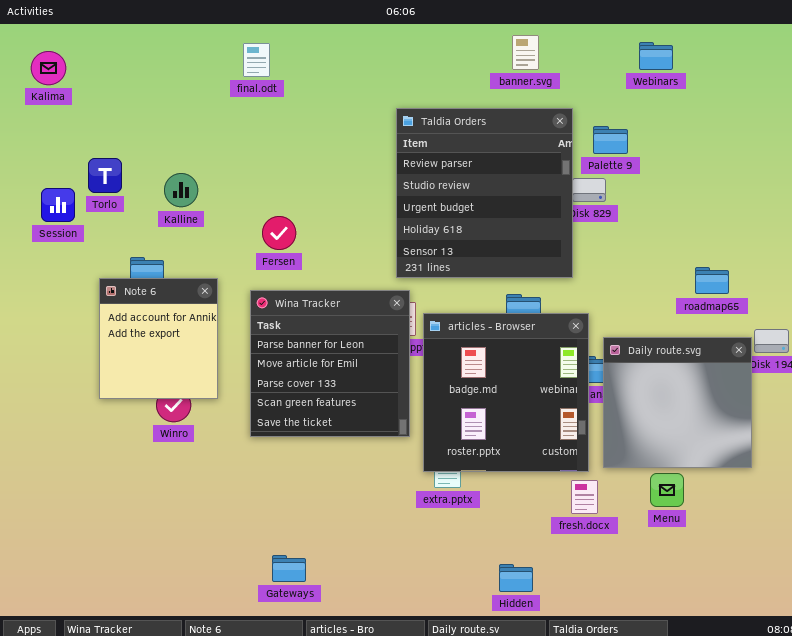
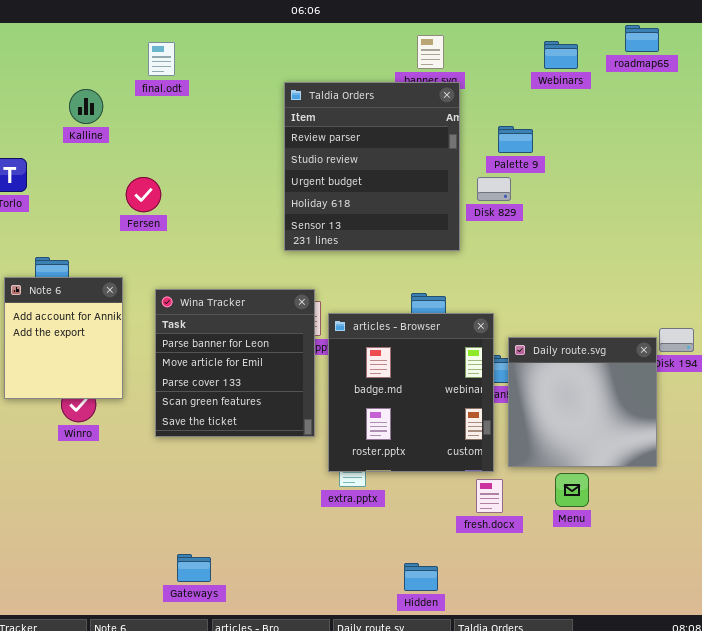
Taldia Orders: [396,108,573,278] -> [284,82,460,251], moved
Kalline: [164,173,198,207] -> [69,89,103,124], moved
Fersen: [262,216,296,250] -> [126,177,161,212], moved
roadmap65: [695,267,729,294] -> [625,25,659,52], moved

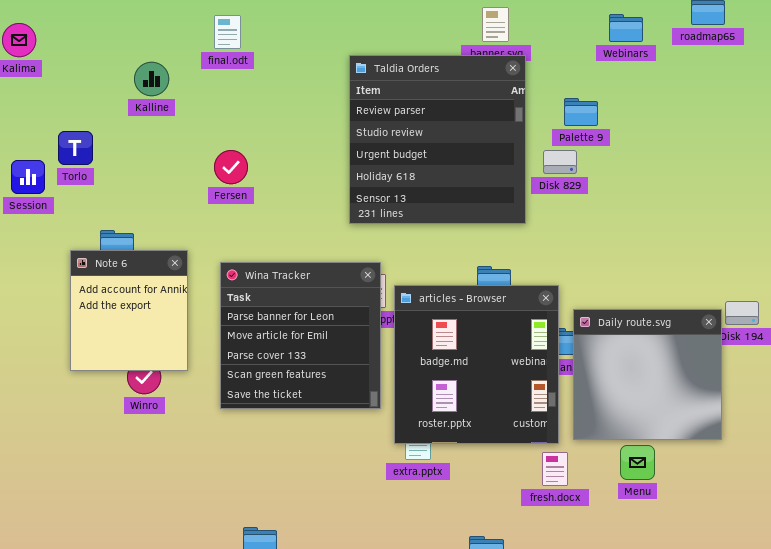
Fersen: [126,177,161,212] -> [214,150,248,184], moved

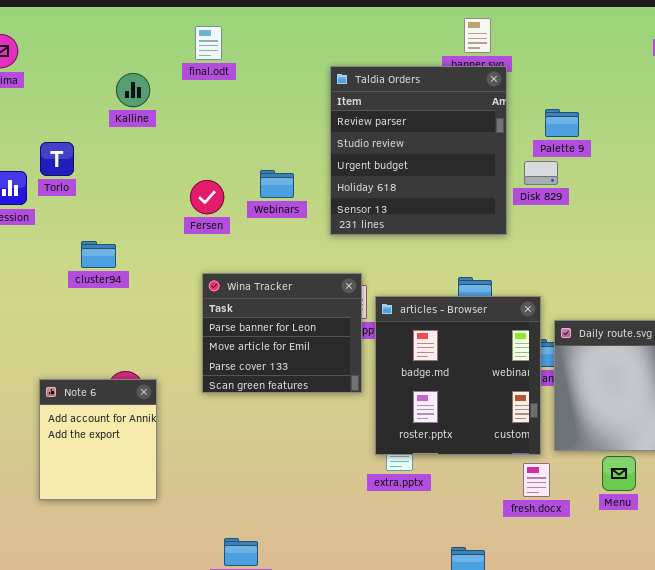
Webinars: [609,14,643,42] -> [260,170,294,198], moved
Fersen: [214,150,248,184] -> [190,180,224,214], moved
Note 6: [70,250,188,371] -> [39,379,157,500], moved
Wina Tracker: [220,262,381,409] -> [202,273,362,393], resized

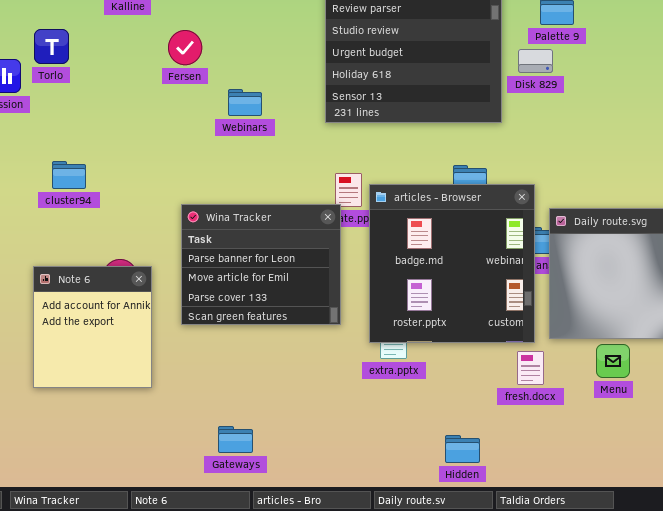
Webinars: [260,170,294,198] -> [228,89,262,116], moved
Fersen: [190,180,224,214] -> [168,30,202,65], moved
cluster94: [81,241,116,268] -> [52,161,86,189], moved
Wina Tracker: [202,273,362,393] -> [181,204,341,325], moved

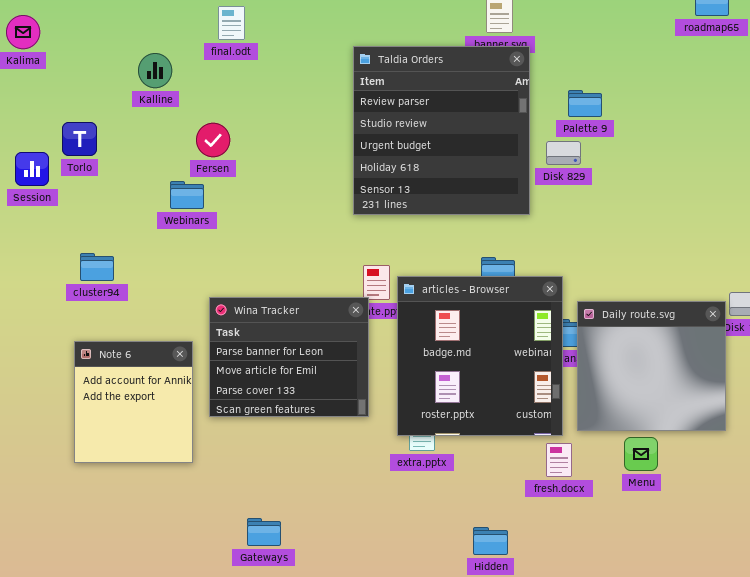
Webinars: [228,89,262,116] -> [170,181,204,209], moved
Note 6: [33,266,152,388] -> [74,341,193,463], moved

